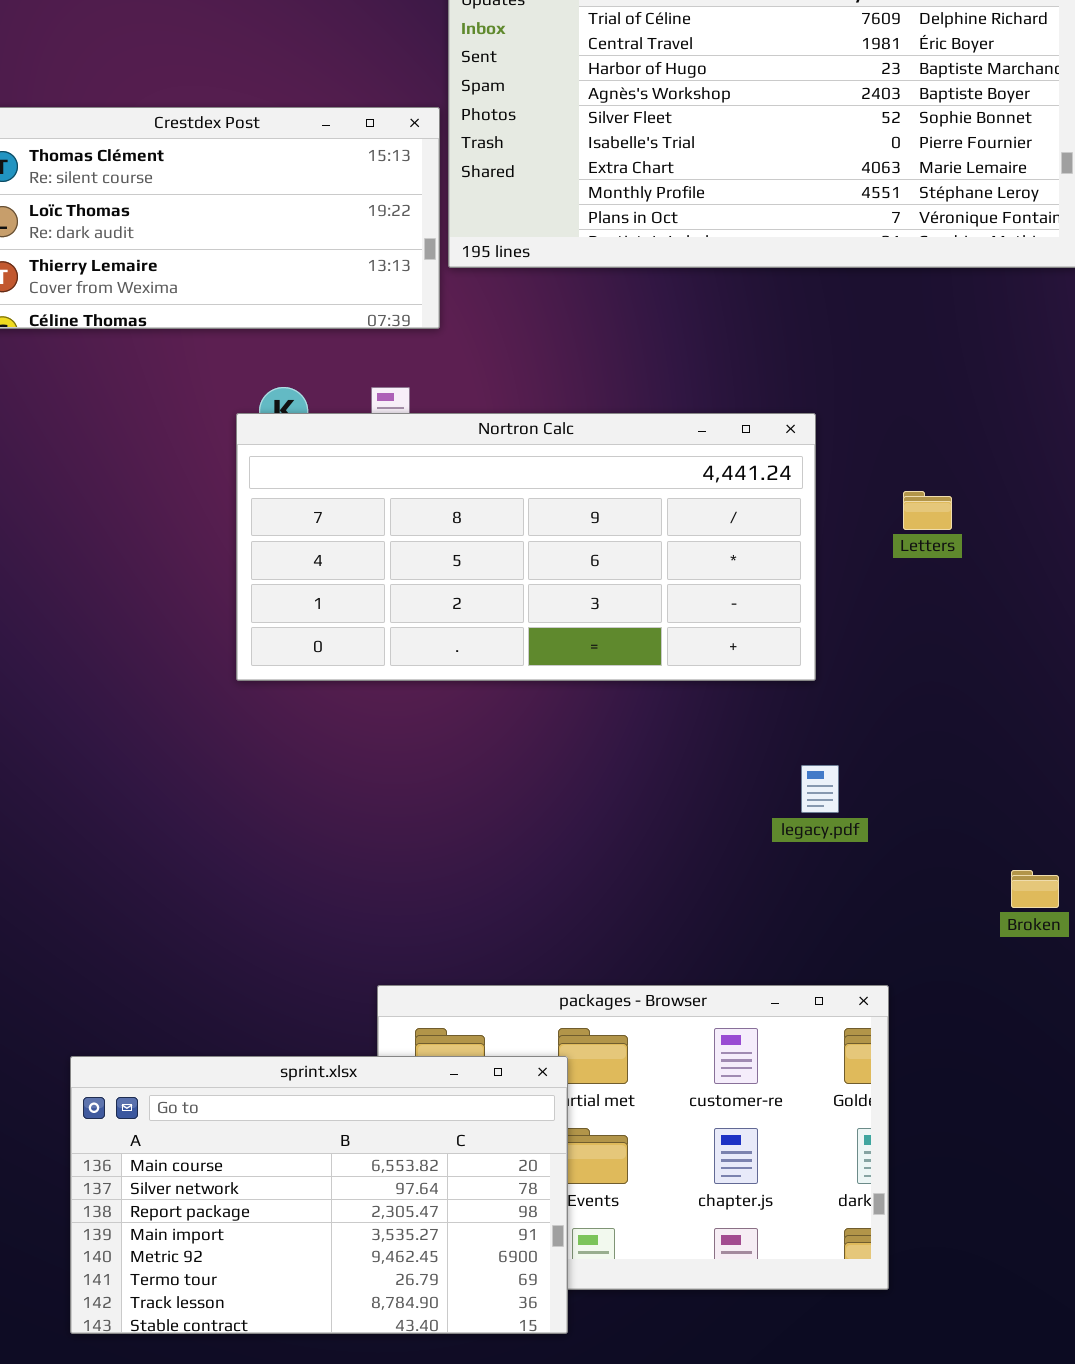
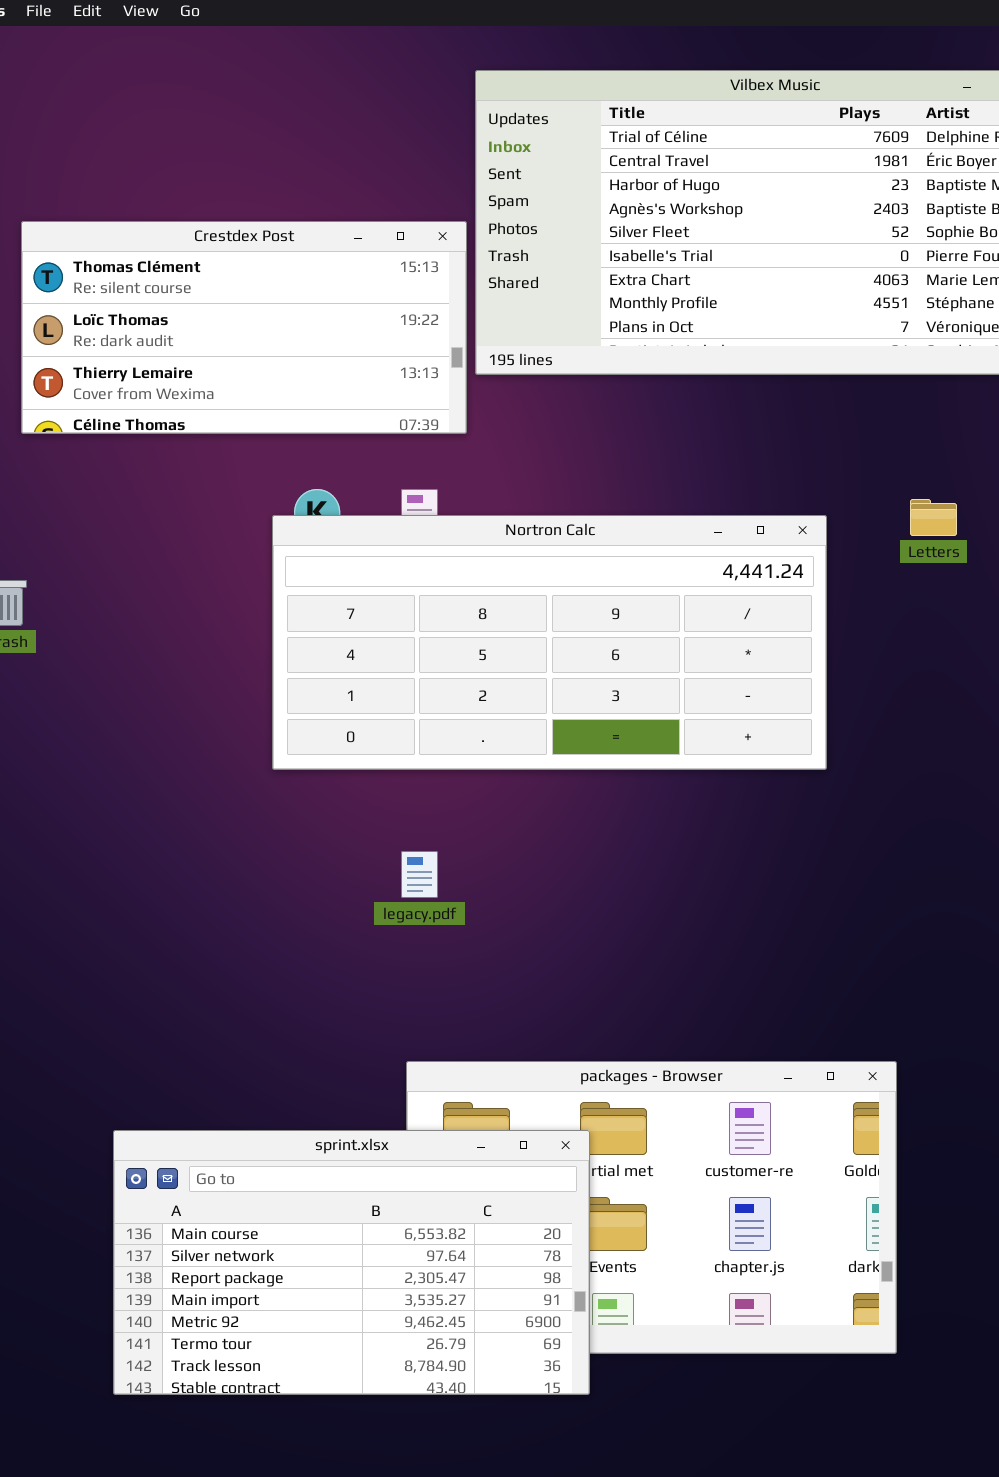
Letters: [903,491,952,530] -> [910,499,957,536], moved
legacy.pdf: [801,765,839,813] -> [401,851,438,898], moved

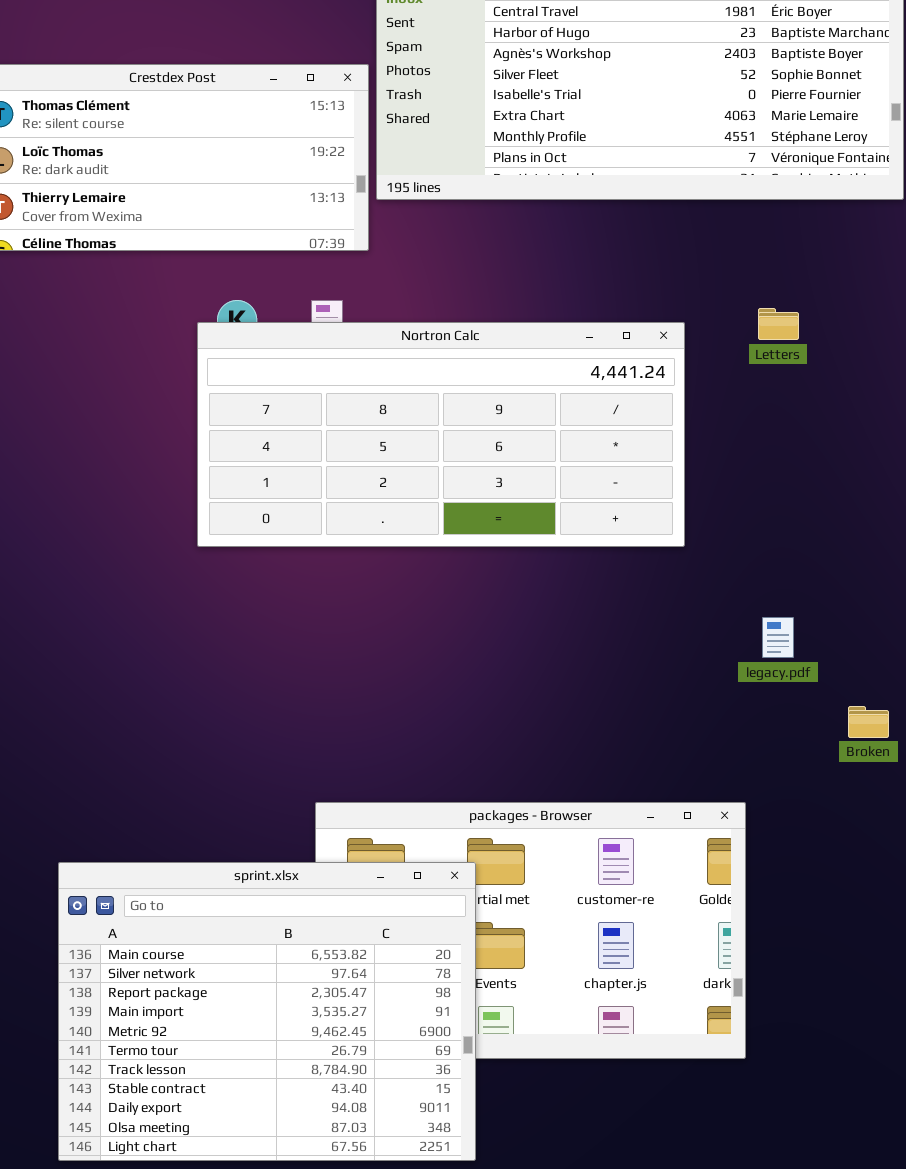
legacy.pdf: [401,851,438,898] -> [762,617,794,658], moved
sprint.xlsx: [113,1130,590,1395] -> [58,862,476,1161], resized

